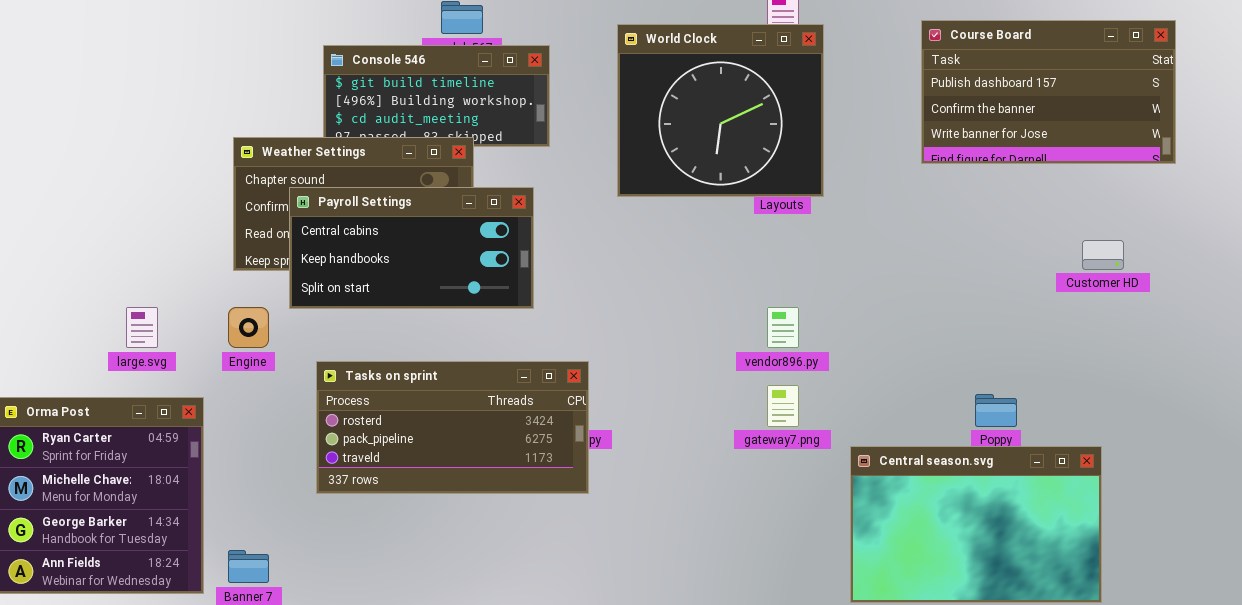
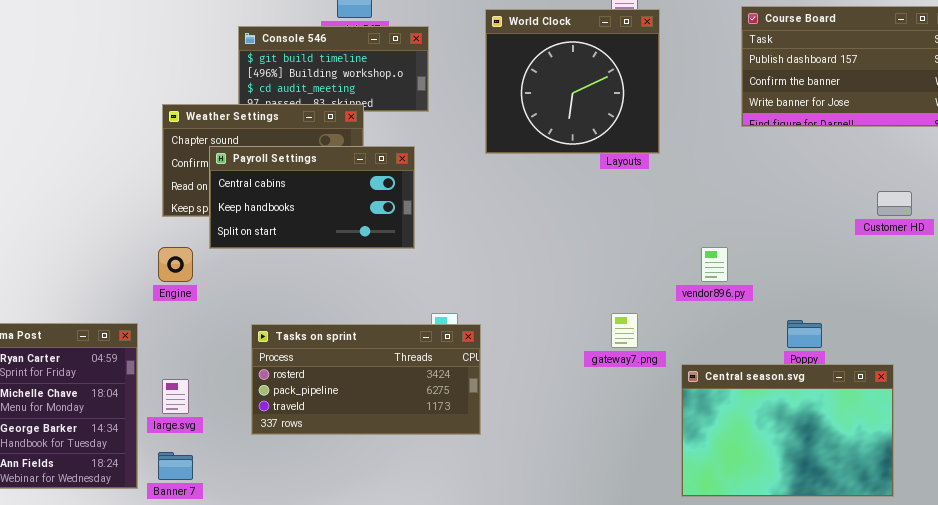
large.svg: [126,307,158,348] -> [162,379,189,414], moved
vendor896.py: [767,307,799,348] -> [701,247,728,282], moved
Tasks on sprint: [316,361,589,494] -> [251,324,481,435], moved

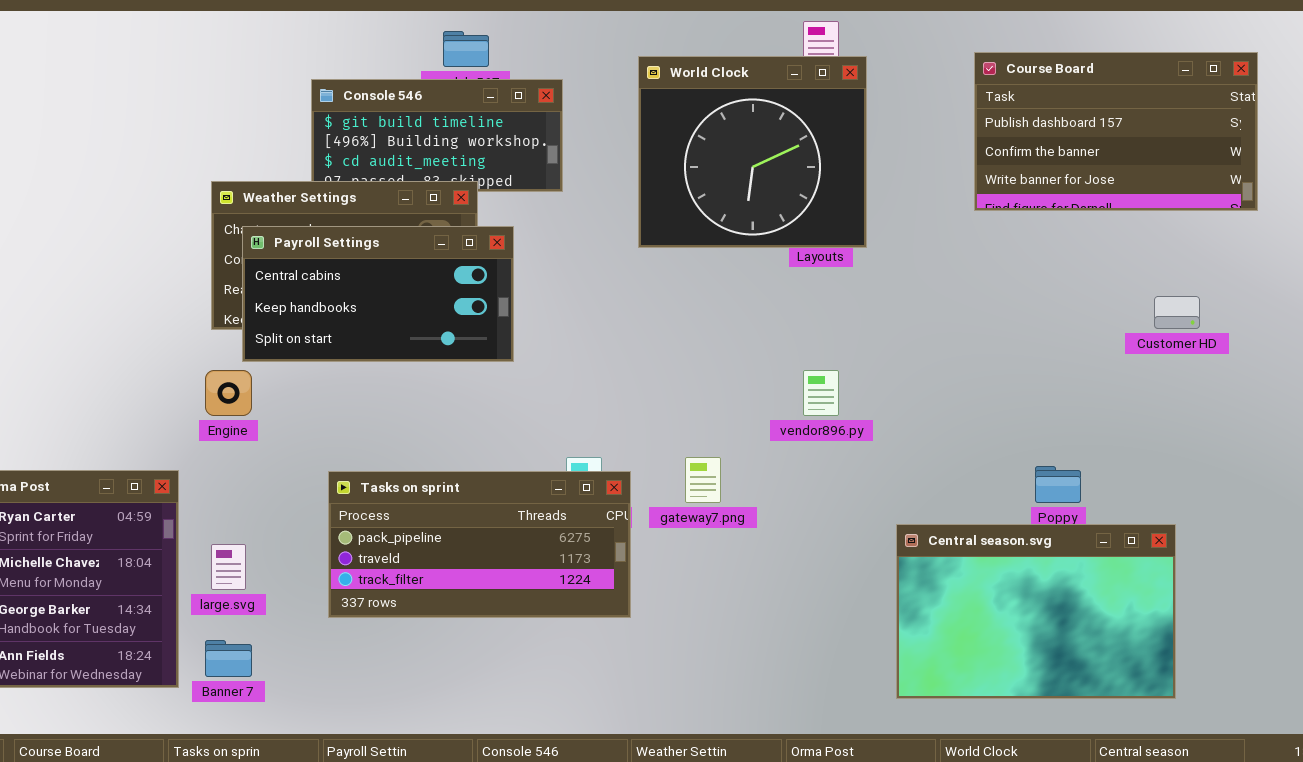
Payroll Settings: [209,146,415,249] -> [242,226,514,362], moved
vendor896.py: [701,247,728,282] -> [803,370,839,416], moved
gateway7.png: [611,313,638,348] -> [685,457,721,503], moved
Tasks on sprint: [251,324,481,435] -> [328,471,631,618], scrolled down 1 row

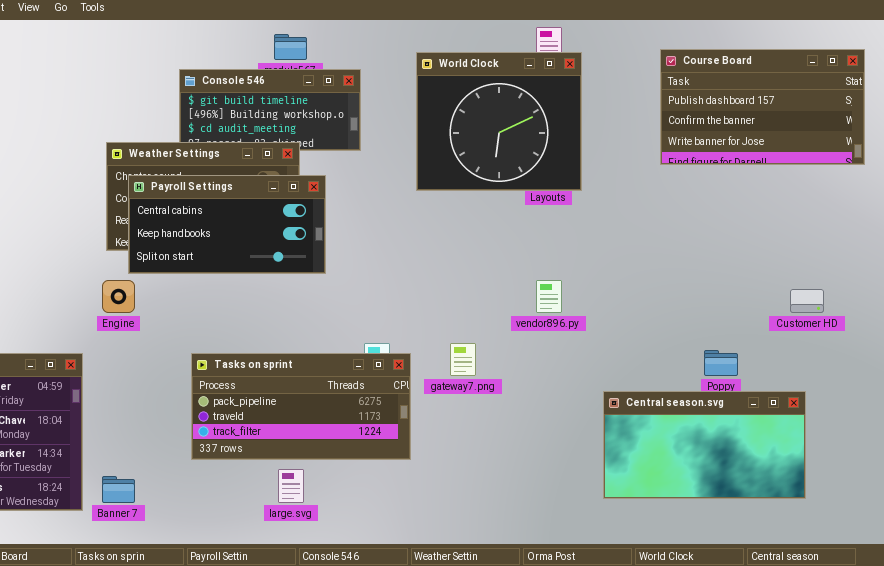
Customer HD: [1154,296,1200,329] -> [790,289,824,313], moved
Central season.svg: [896,524,1176,699] -> [603,391,806,499], resized
large.svg: [211,544,246,590] -> [278,469,304,503], moved

